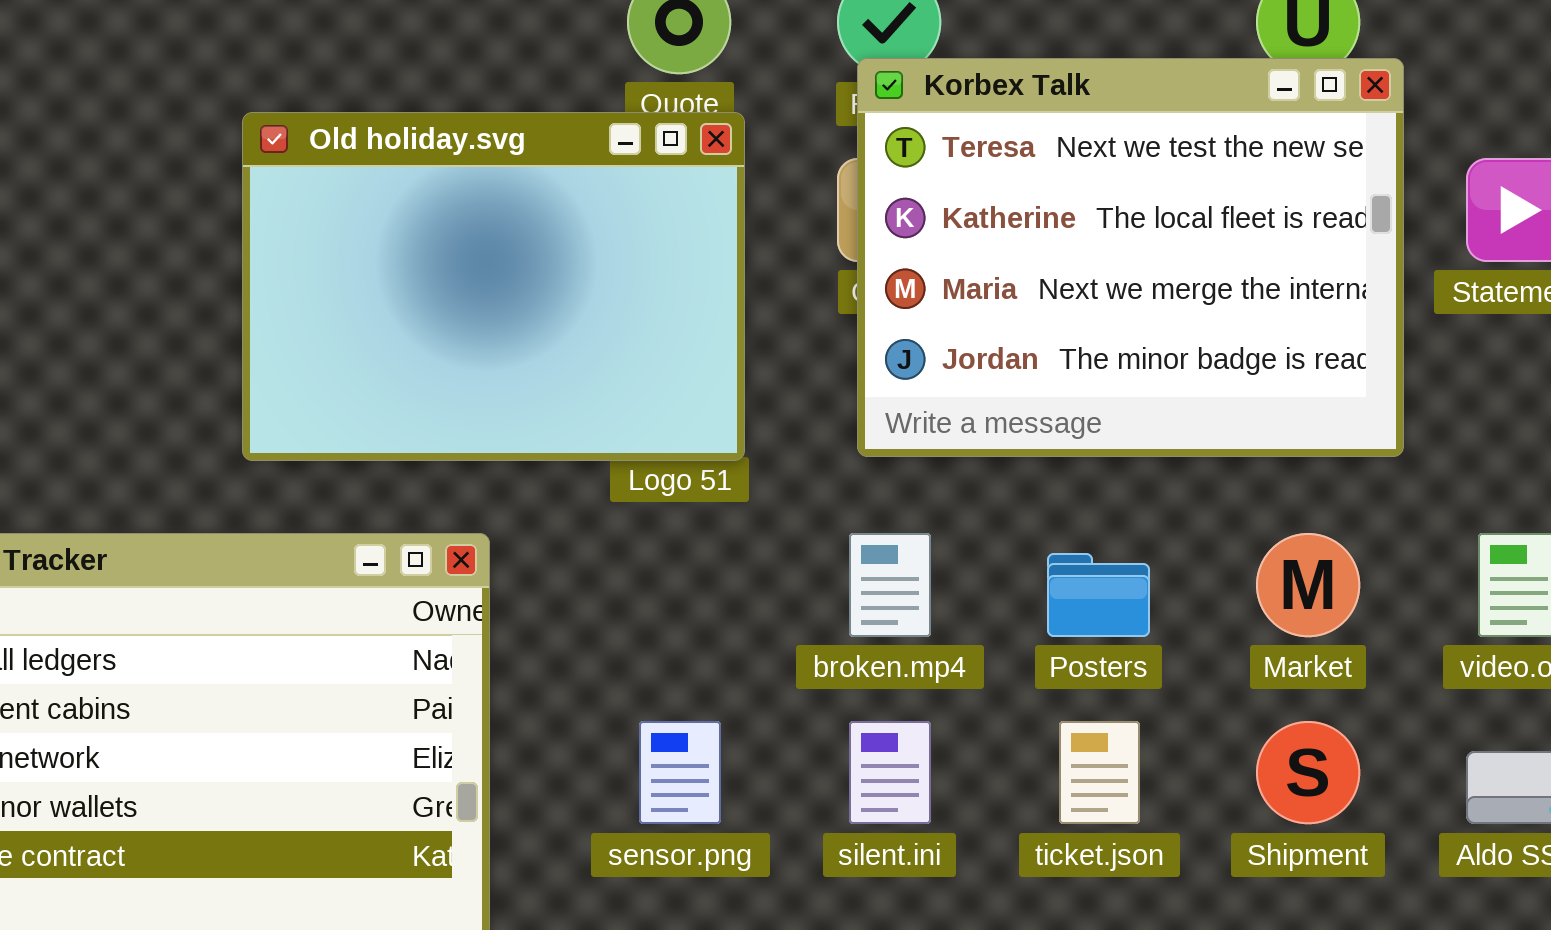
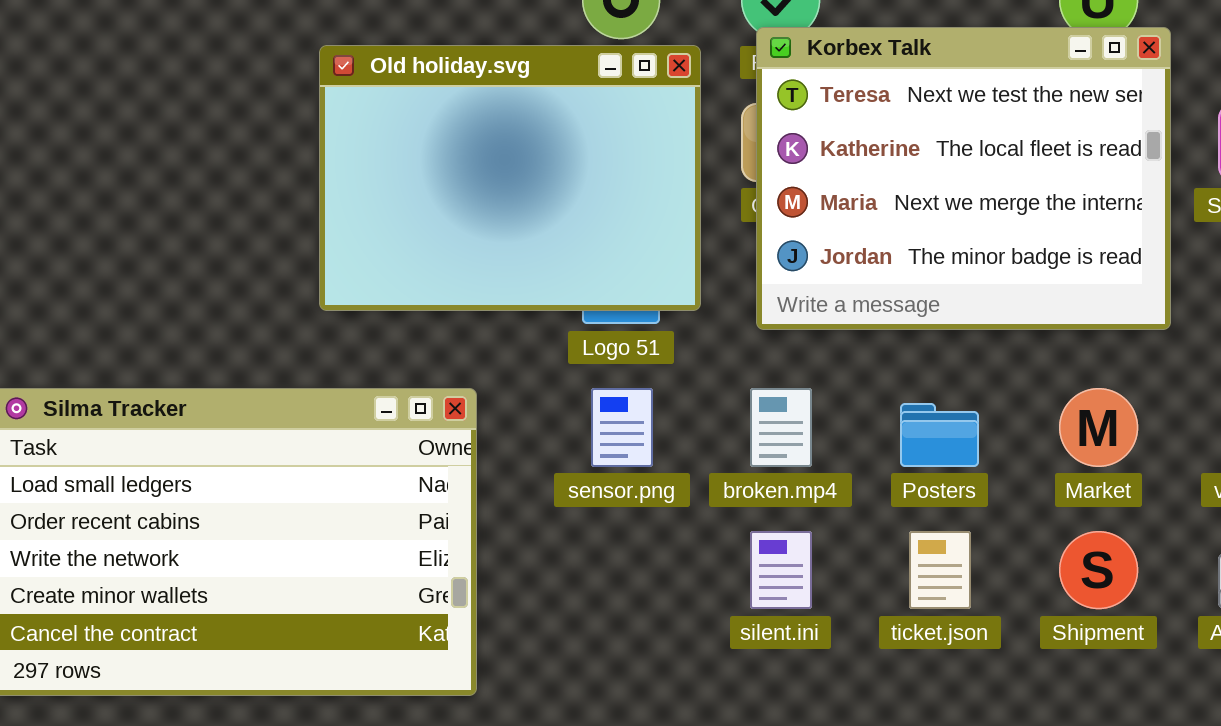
Old holiday.svg: [242,112,745,461] -> [319,45,701,311], moved
sensor.png: [639,721,721,824] -> [591,388,653,467], moved

